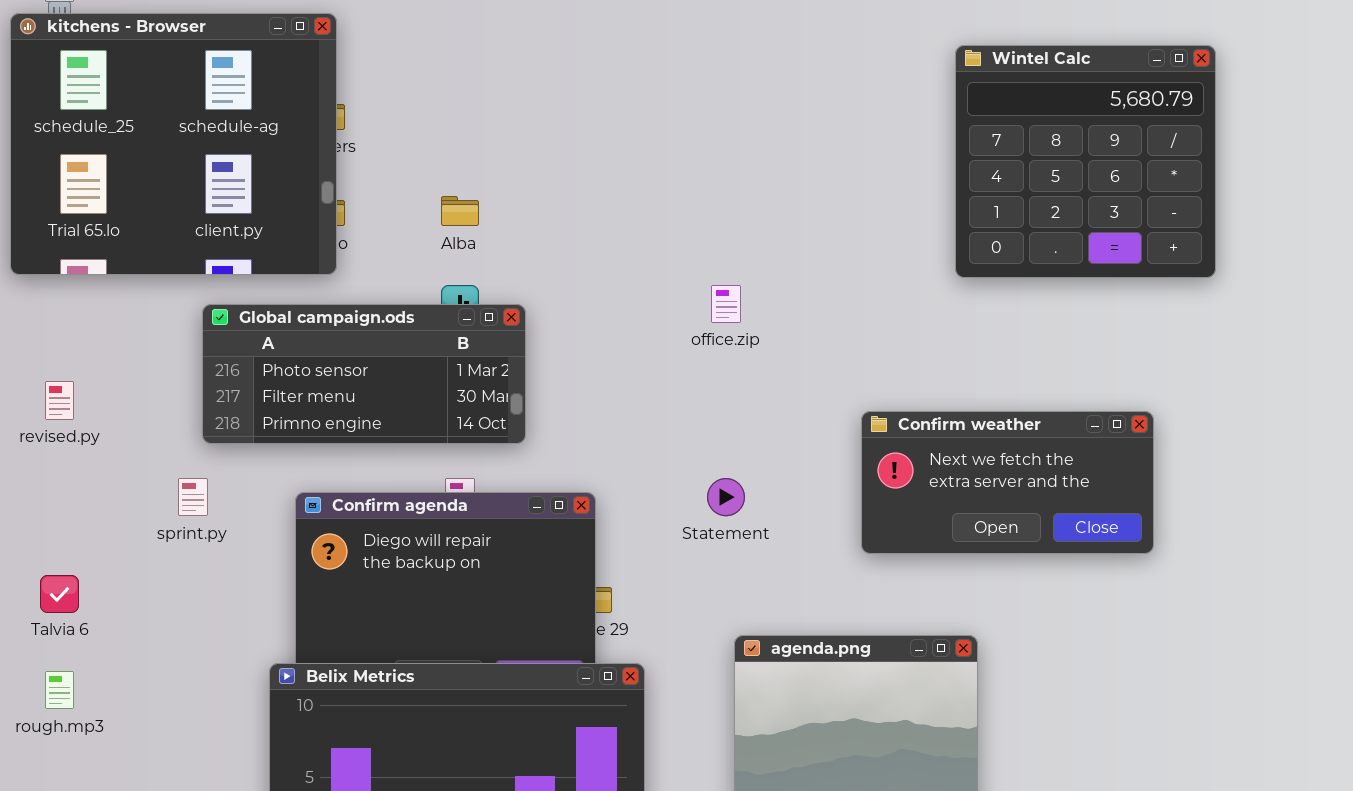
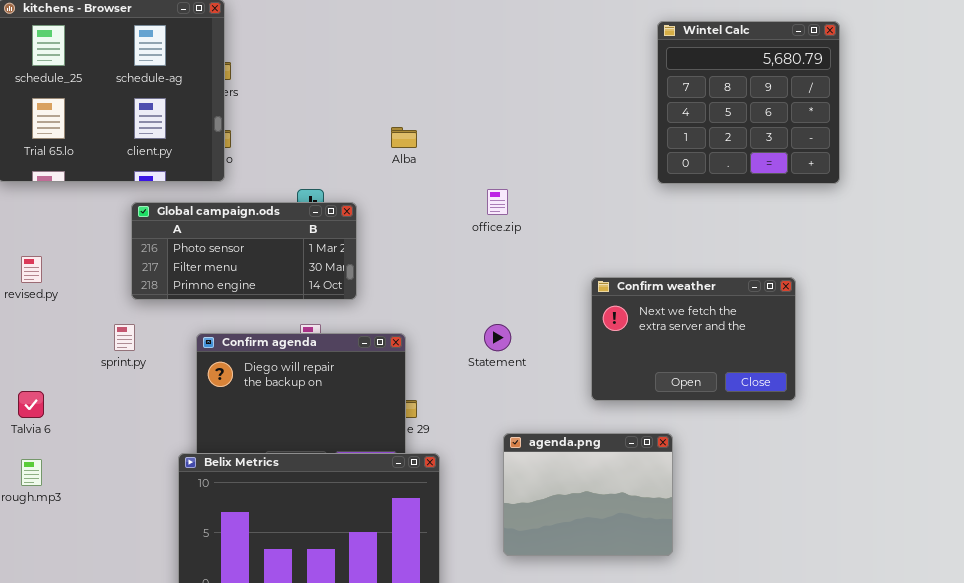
Alba: [441,196,479,226] -> [391,127,417,148], moved
Confirm weather: [861,411,1154,554] -> [591,277,796,401], resized

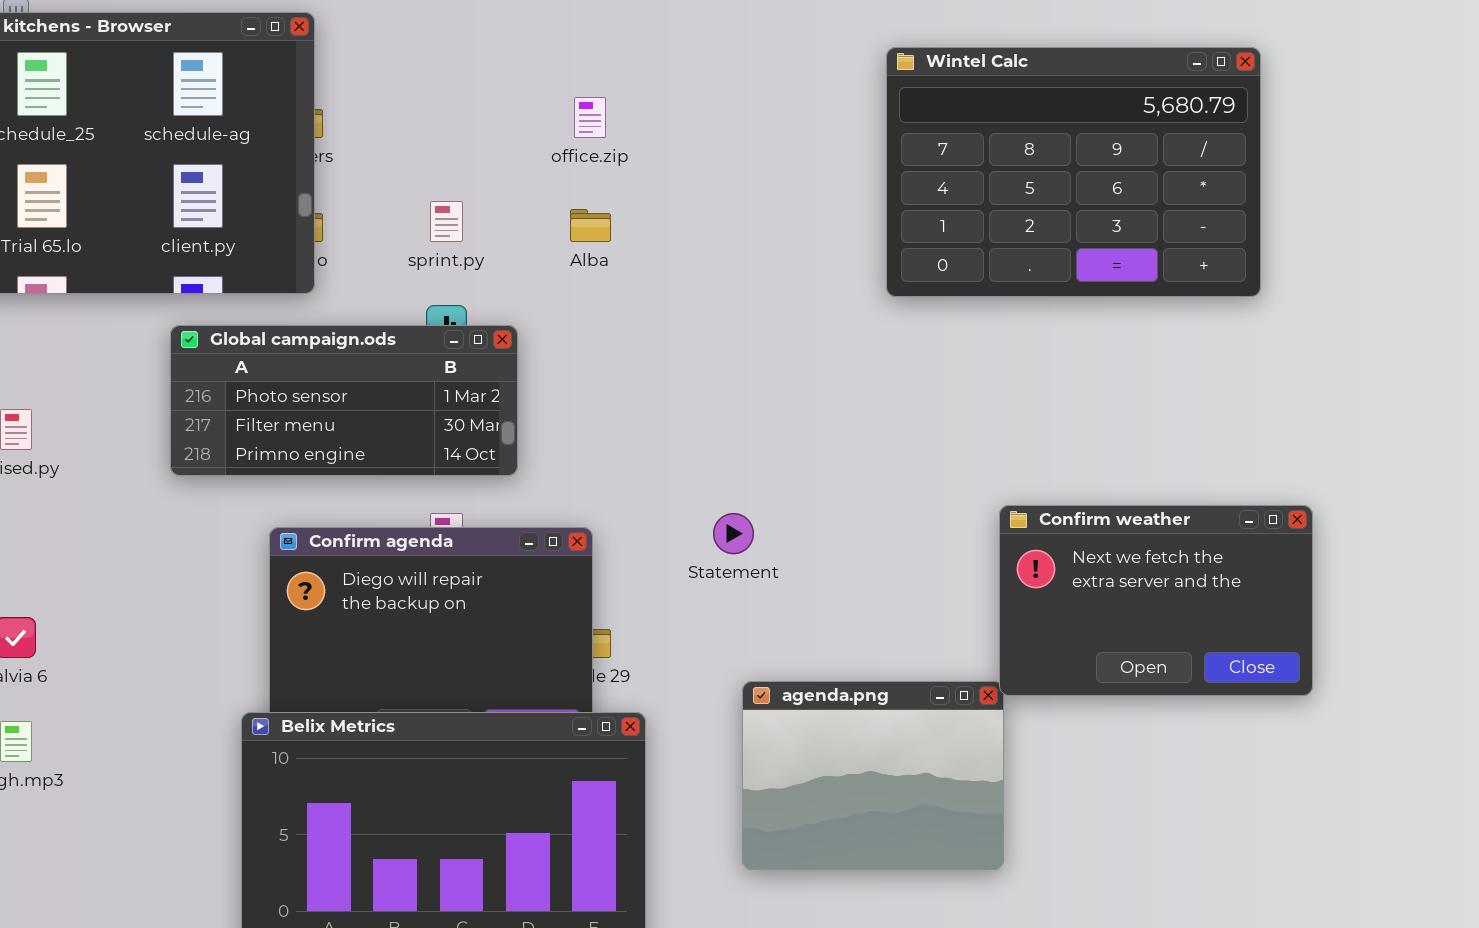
Wintel Calc: [657,21,840,184] -> [886,47,1261,297], resized
office.zip: [487,189,508,215] -> [574,97,606,138], moved
Confirm weather: [591,277,796,401] -> [999,505,1313,696], moved
sprint.py: [114,324,135,351] -> [430,201,463,242], moved

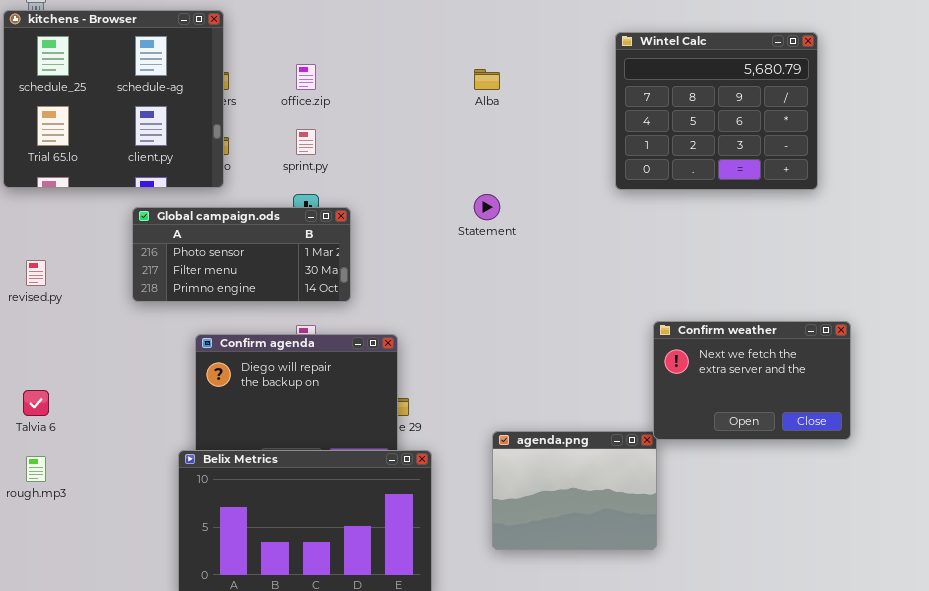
Wintel Calc: [886,47,1261,297] -> [615,32,818,190], resized
office.zip: [574,97,606,138] -> [296,64,316,90], moved
Alba: [570,209,611,242] -> [474,69,500,90], moved
Statement: [713,513,754,554] -> [474,194,500,220], moved

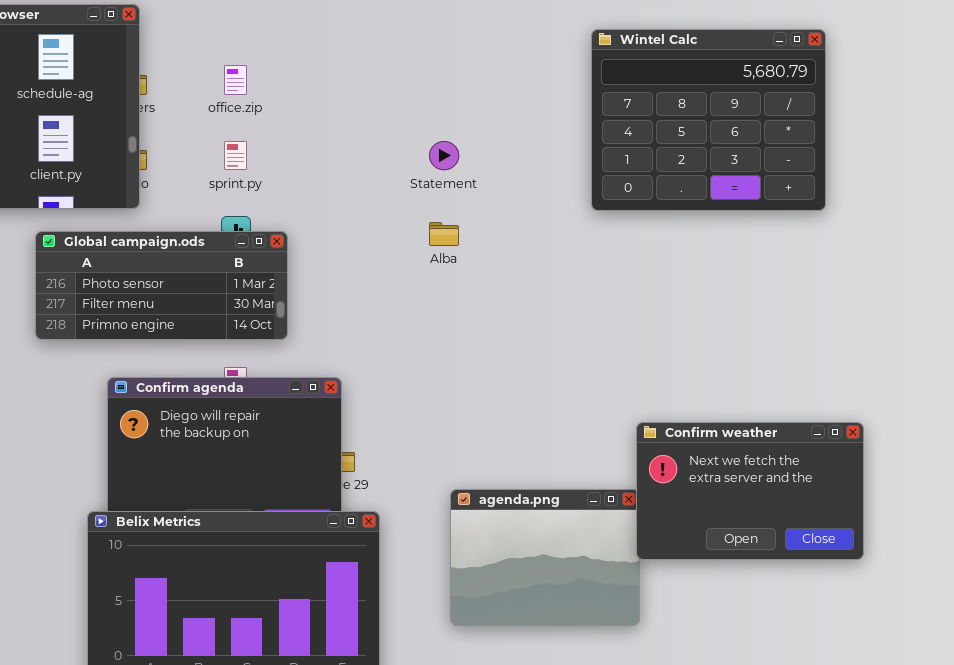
Alba: [474,69,500,90] -> [429,222,459,246], moved
Statement: [474,194,500,220] -> [429,141,459,170], moved
Confirm weather: [653,321,851,440] -> [636,422,864,560], moved

